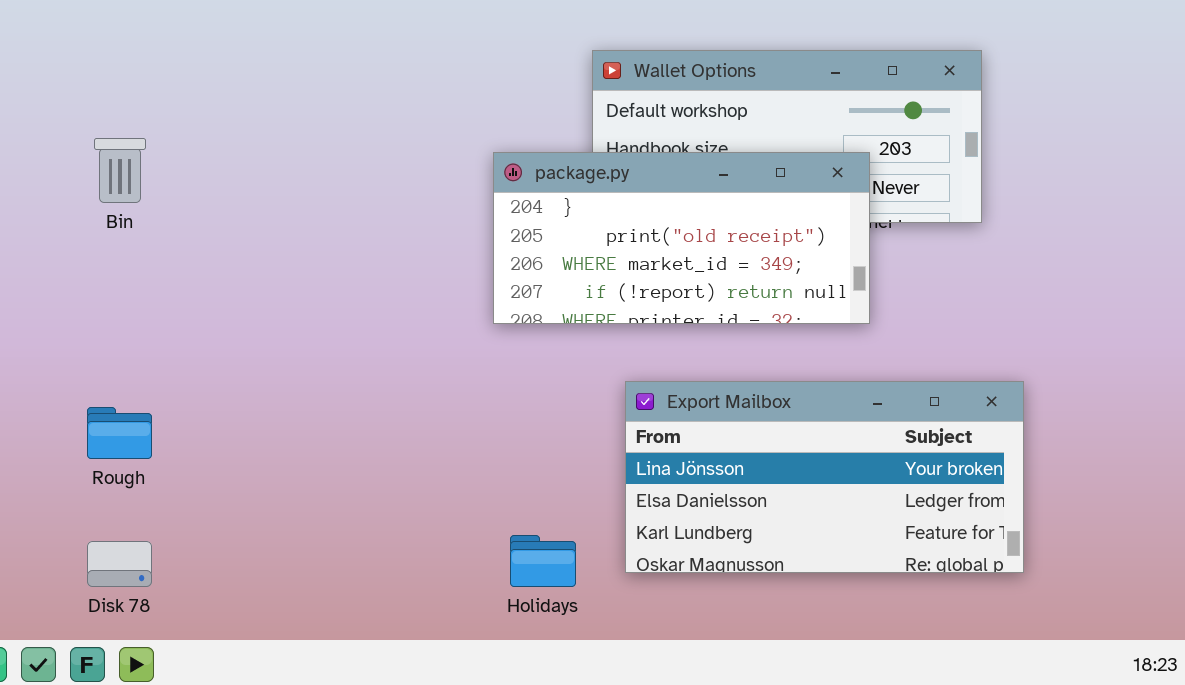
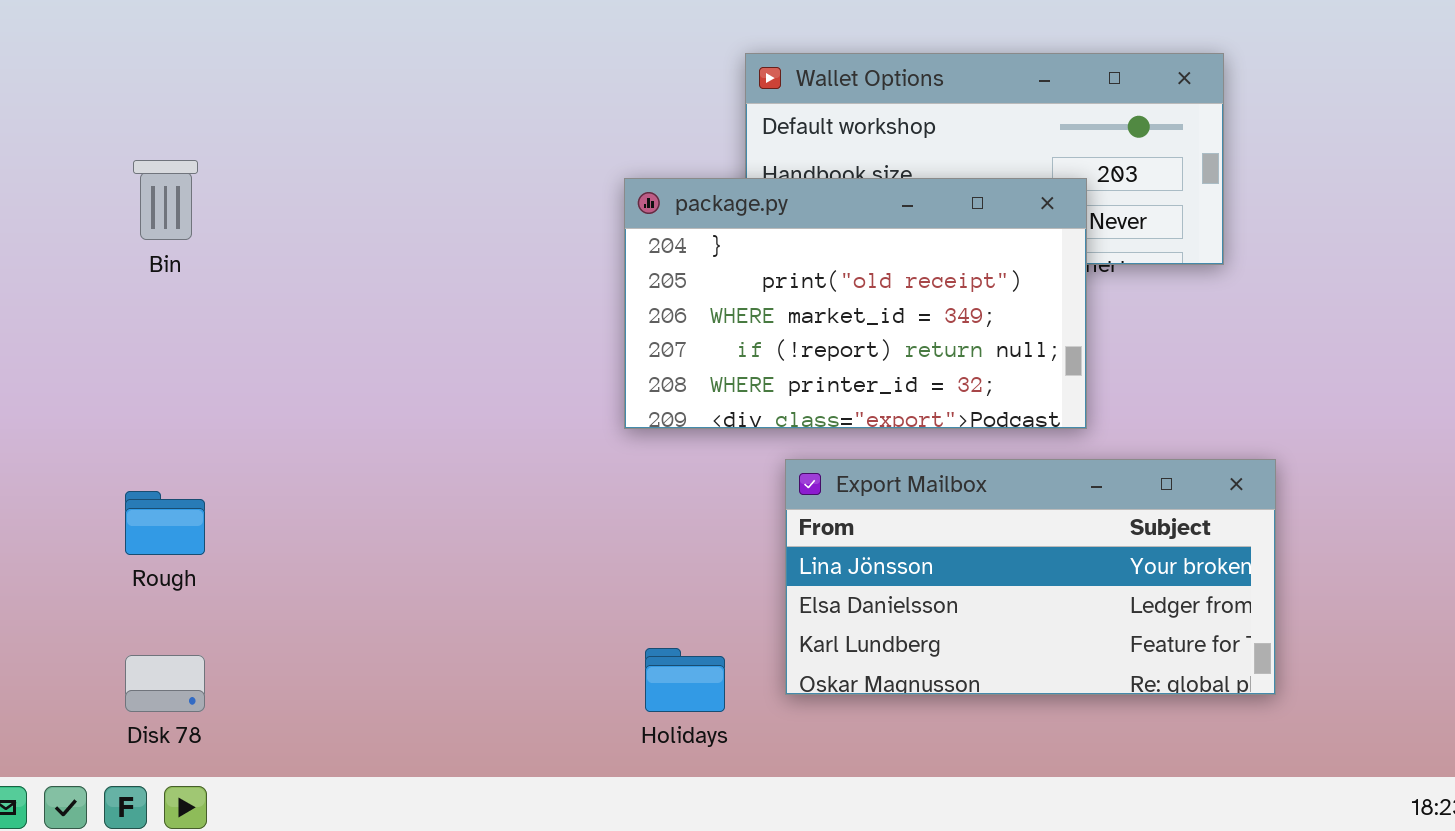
package.py: [493,152,870,324] -> [624,178,1087,429], resized

